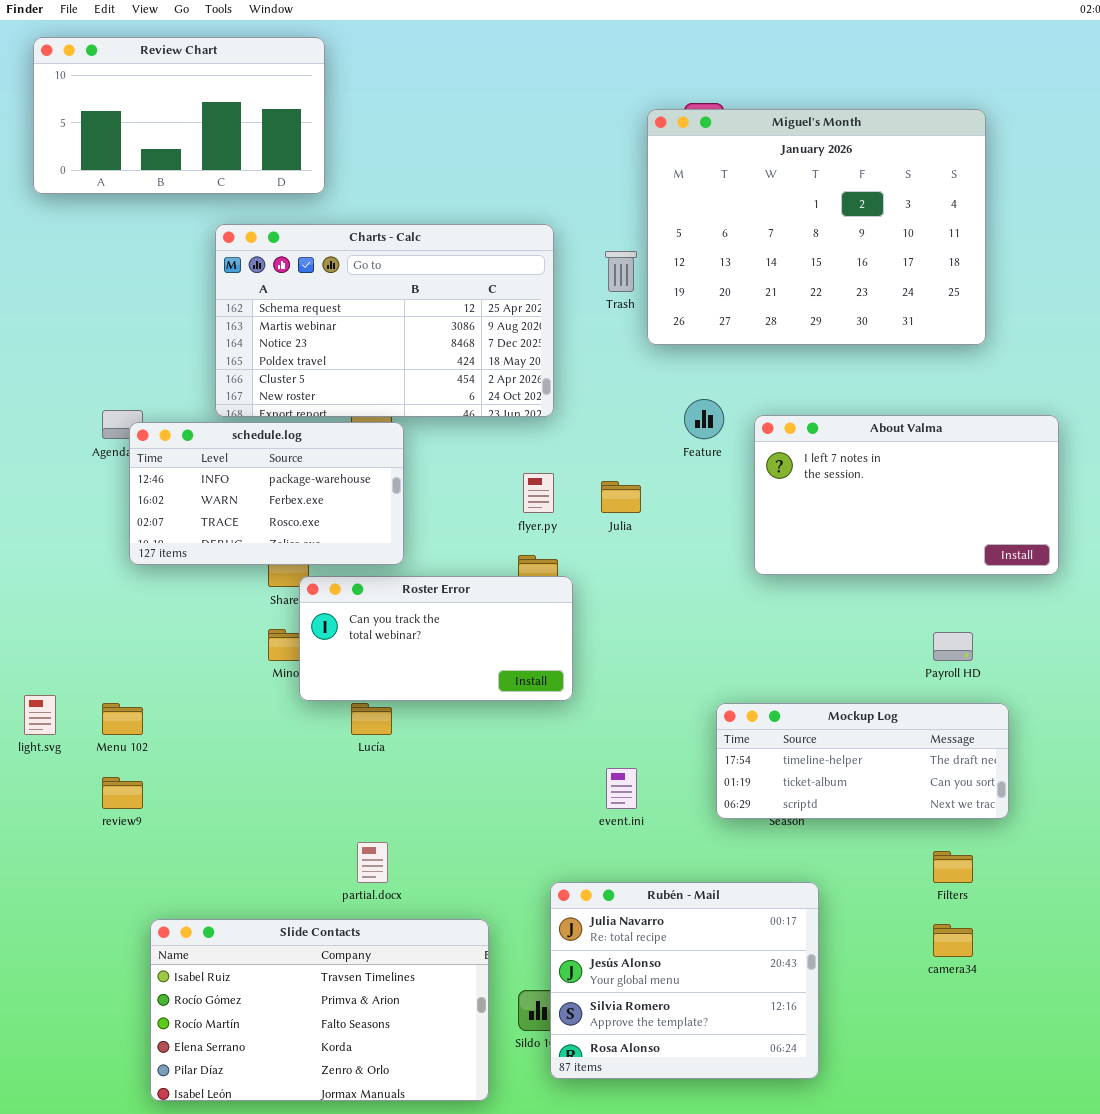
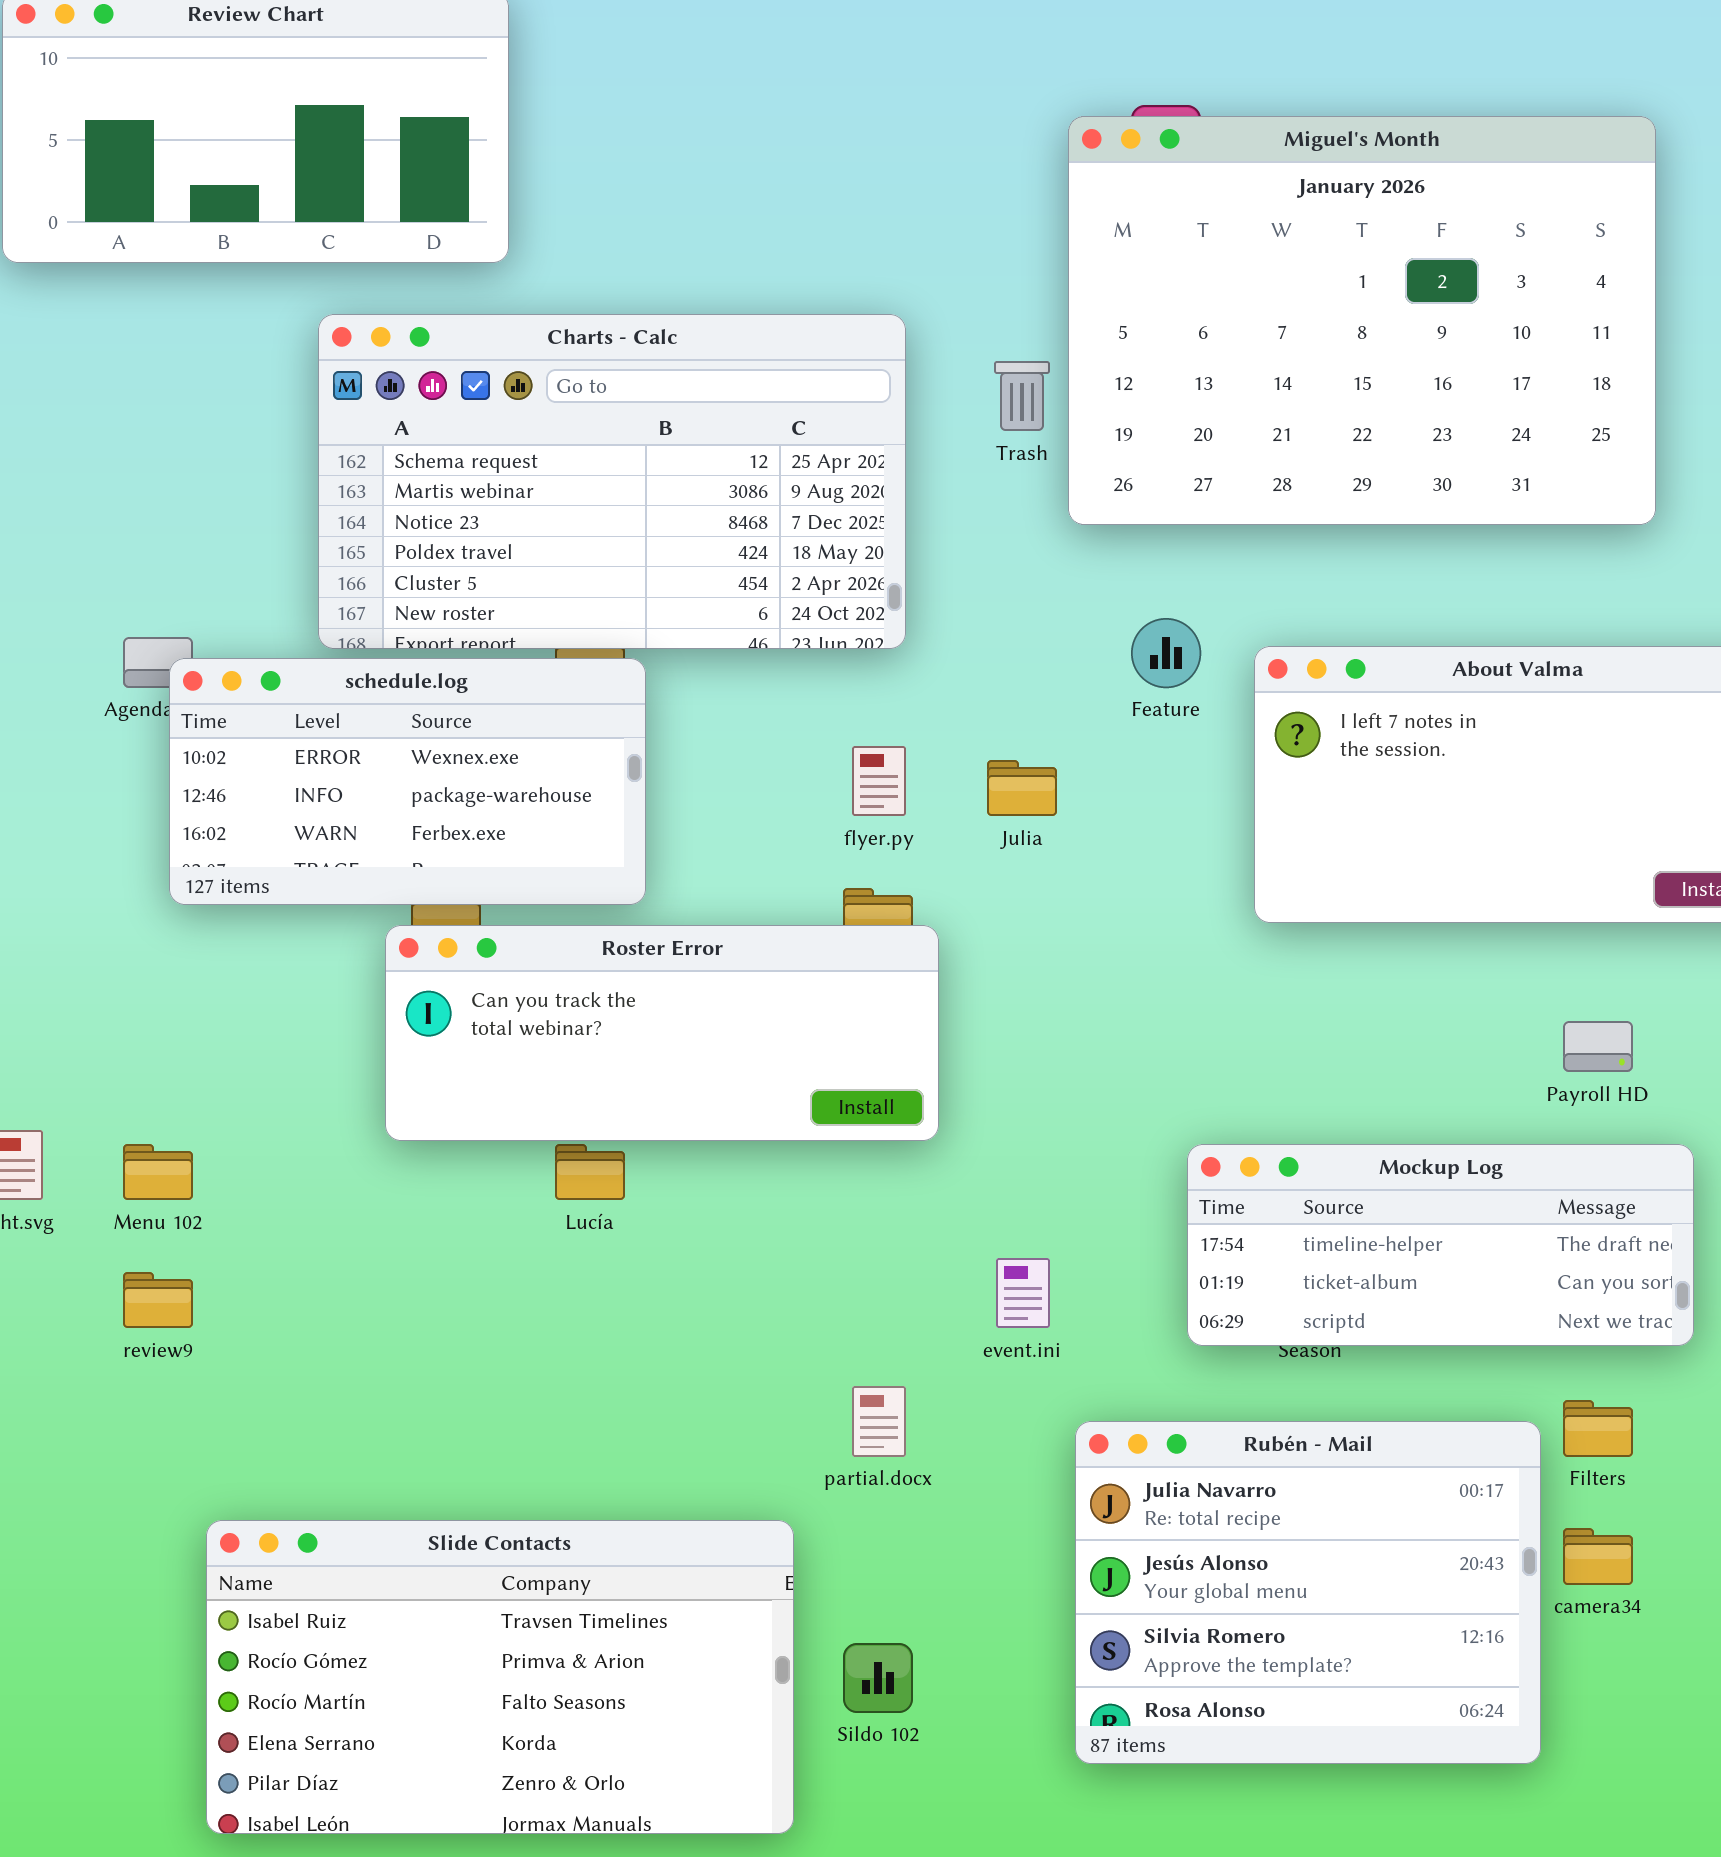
schedule.log: [129,422,404,565] -> [169,658,646,905], scrolled up 1 row
Roster Error: [299,576,573,701] -> [385,925,939,1141], resized
partial.docx: [357,842,388,883] -> [852,1386,906,1457], moved
Rubén - Mail: [550,882,819,1079] -> [1075,1421,1541,1764], moved

